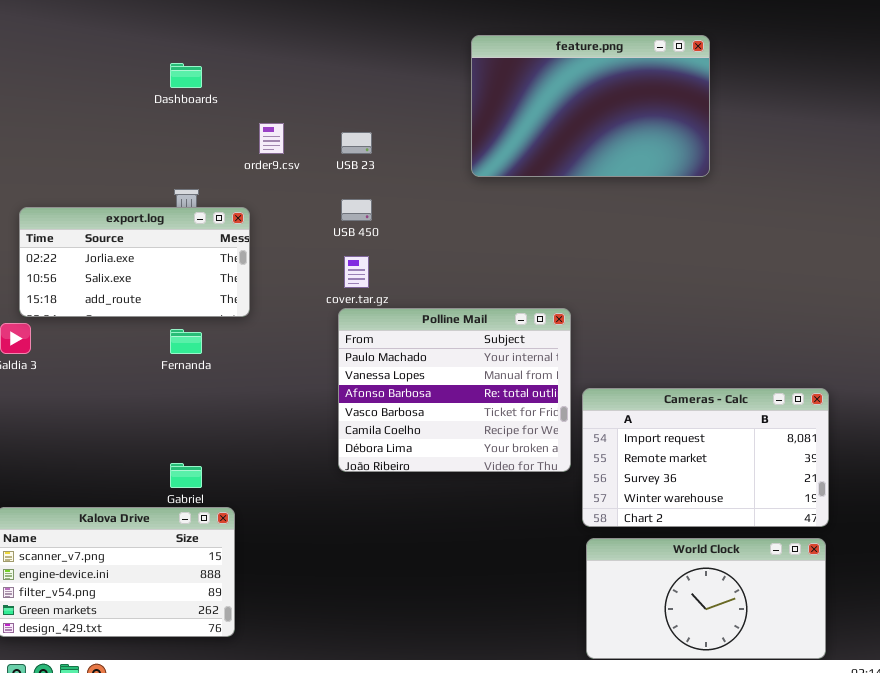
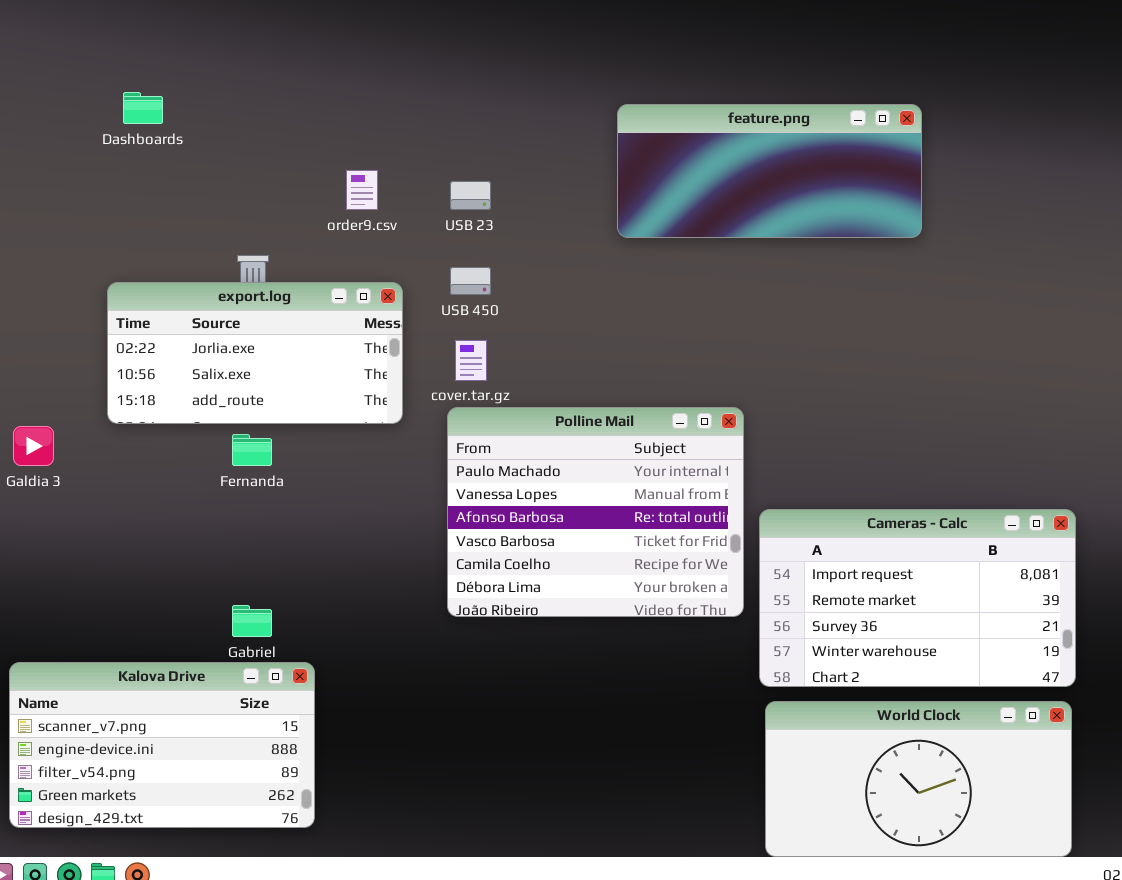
feature.png: [471,35,710,177] -> [617,104,922,238], resized
Dashboards: [170,63,202,88] -> [123,92,163,124], moved
export.log: [19,207,250,317] -> [107,282,403,424], moved

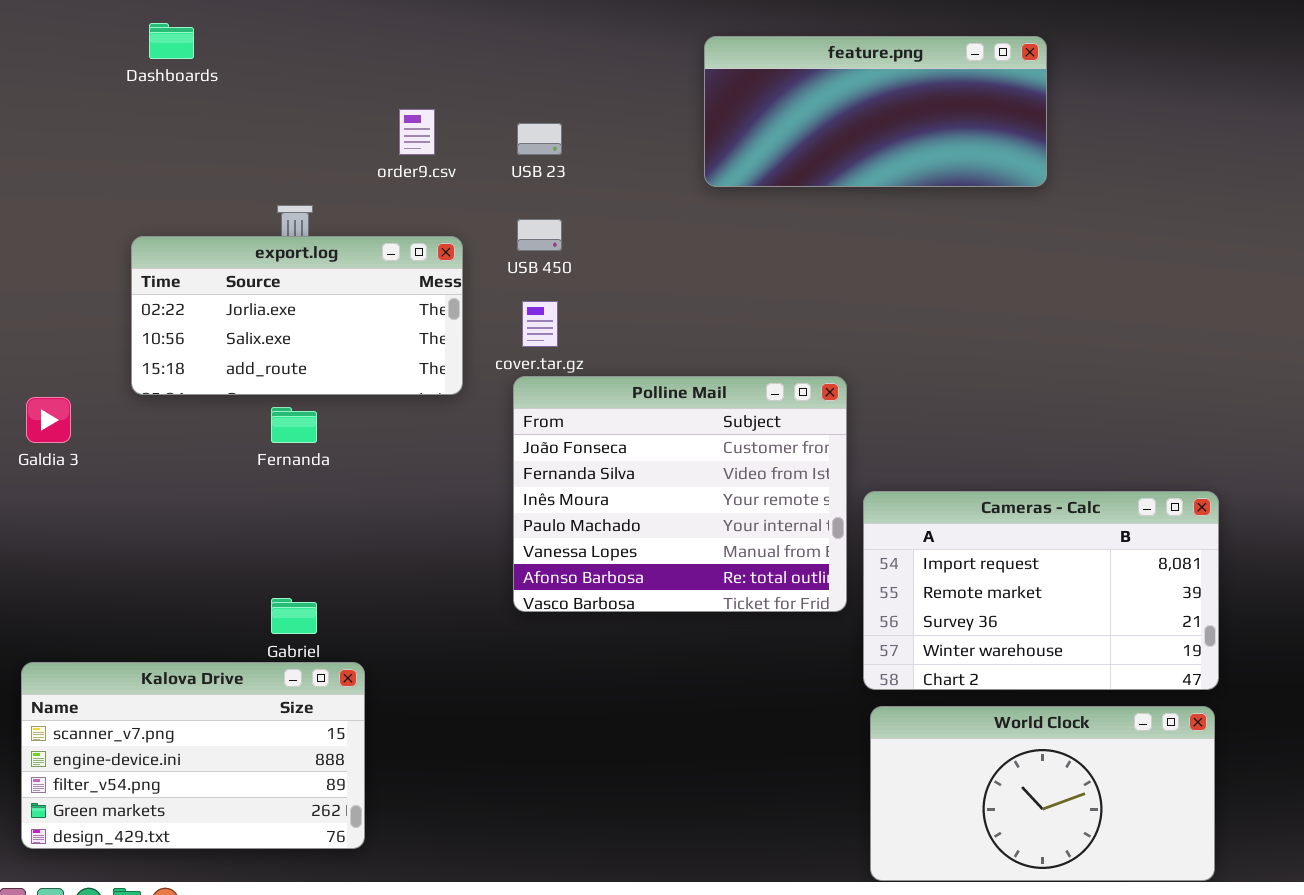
Polline Mail: [447,407,744,617] -> [513,376,847,612], scrolled up 3 rows

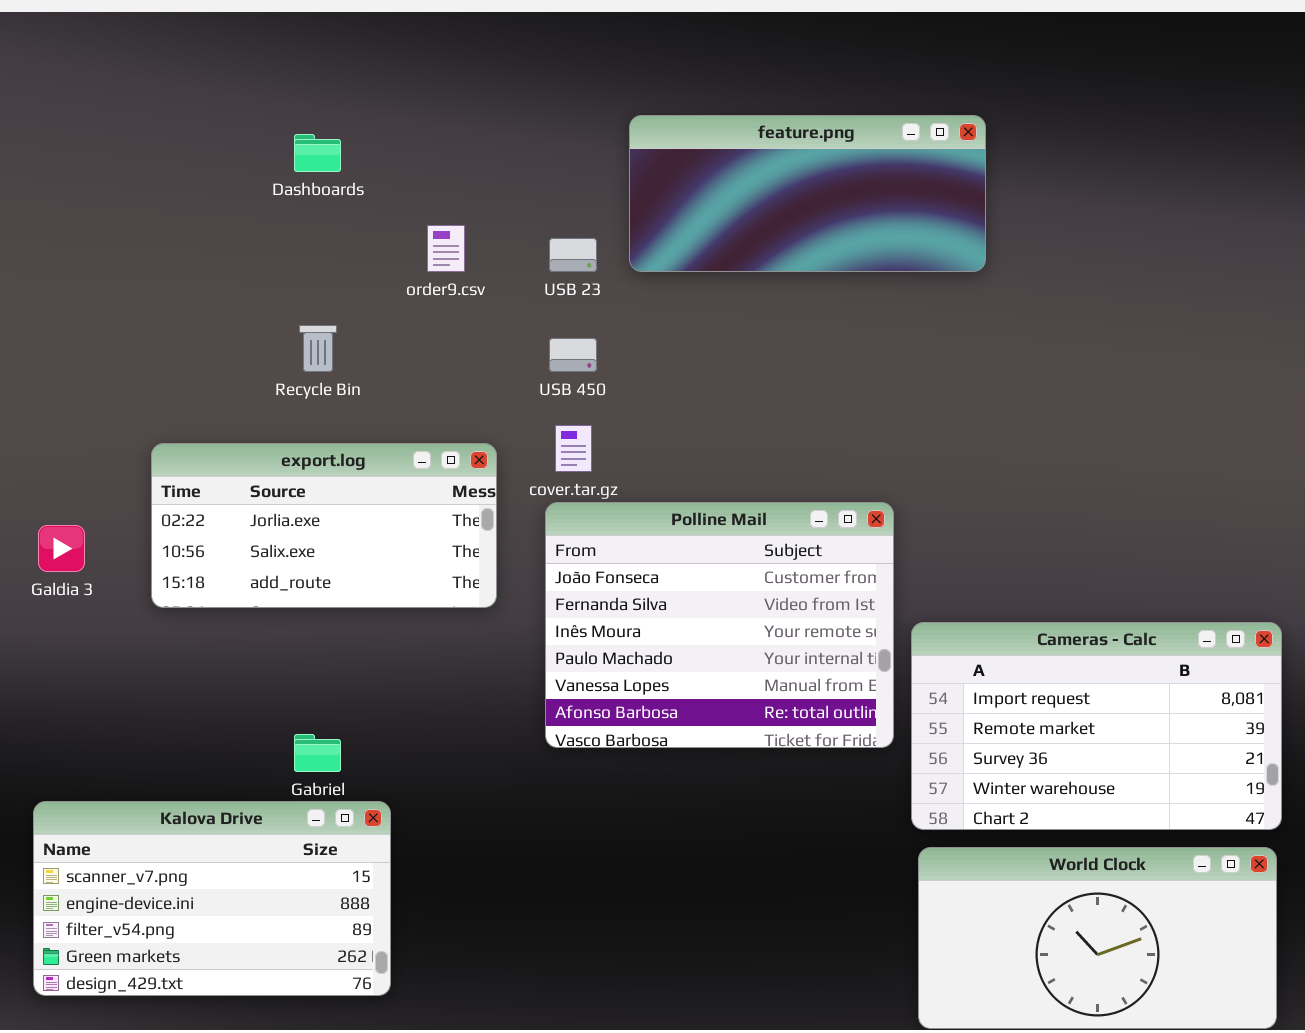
Dashboards: [149,23,194,59] -> [294,134,341,172], moved
feature.png: [704,36,1047,187] -> [629,115,986,272], moved
export.log: [131,236,463,395] -> [151,443,497,608], moved

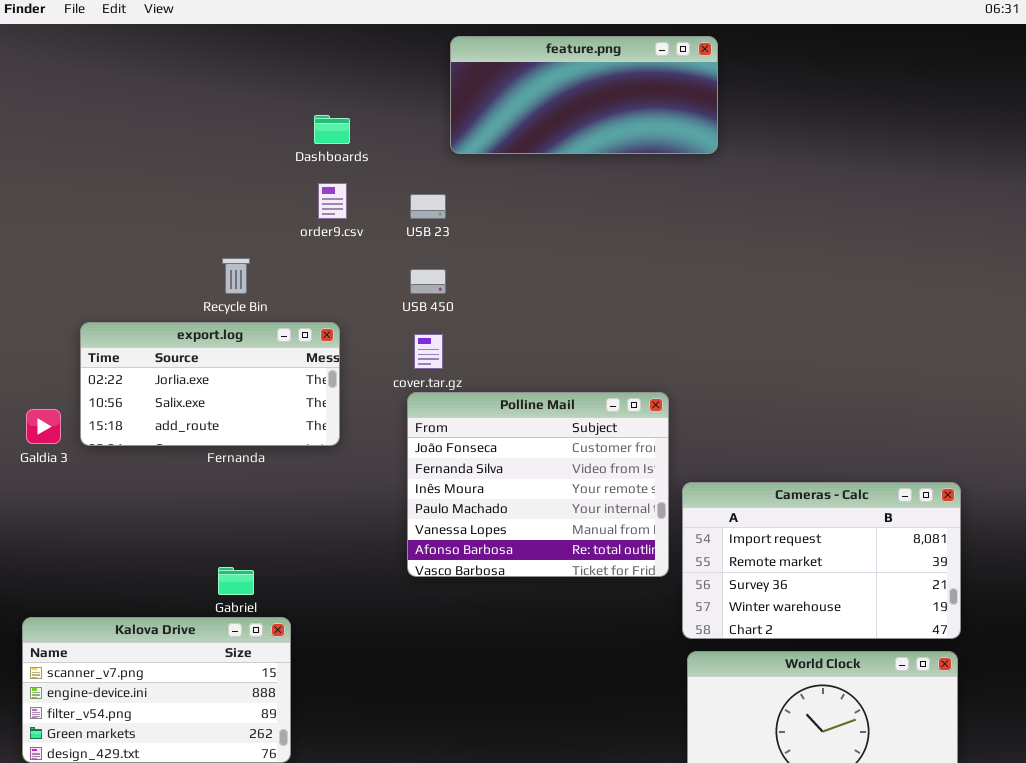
feature.png: [629,115,986,272] -> [450,36,718,154], moved
Dashboards: [294,134,341,172] -> [314,115,350,144], moved
export.log: [151,443,497,608] -> [80,322,340,446], moved

